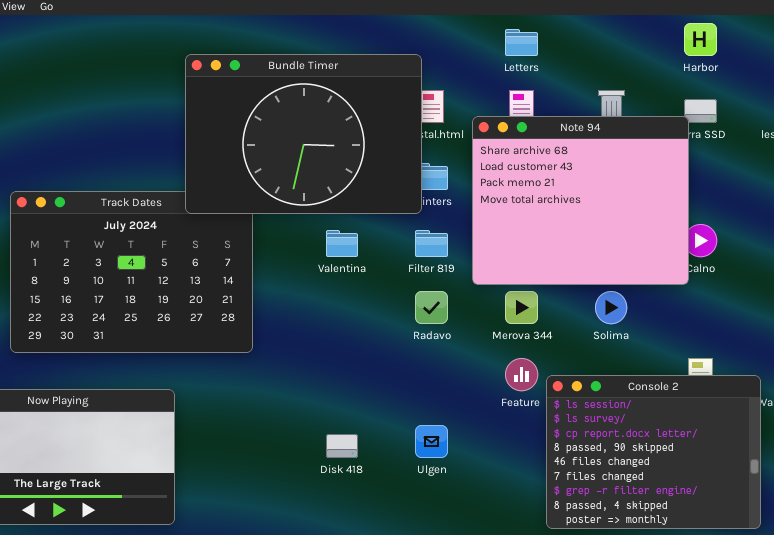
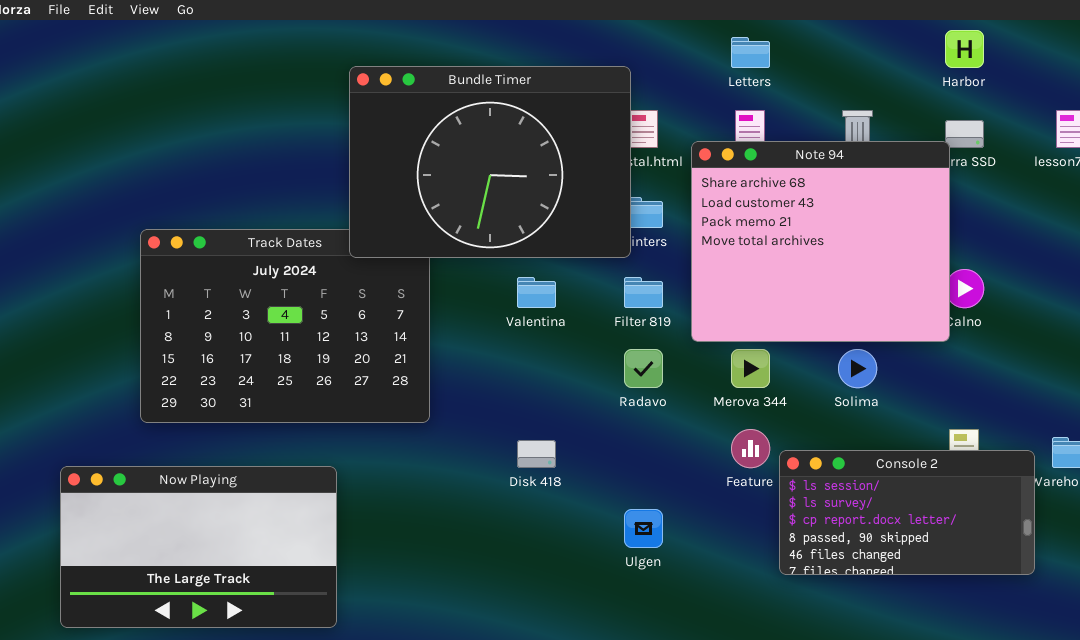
Console 2: [546,375,761,529] -> [779,450,1035,575], resized
Disk 418: [326,434,358,458] -> [517,440,556,468], moved

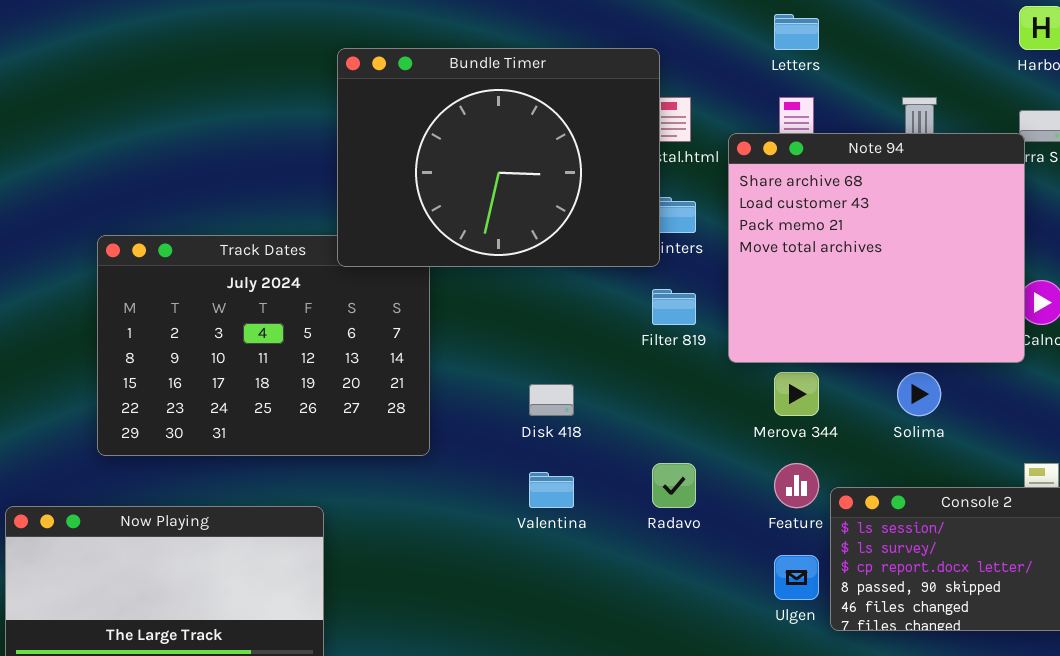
Valentina: [517,277,556,308] -> [529,472,574,508], moved
Radavo: [624,349,663,388] -> [652,463,696,508], moved
Disk 418: [517,440,556,468] -> [529,384,574,416], moved
Ulgen: [624,509,663,548] -> [774,555,819,600], moved

